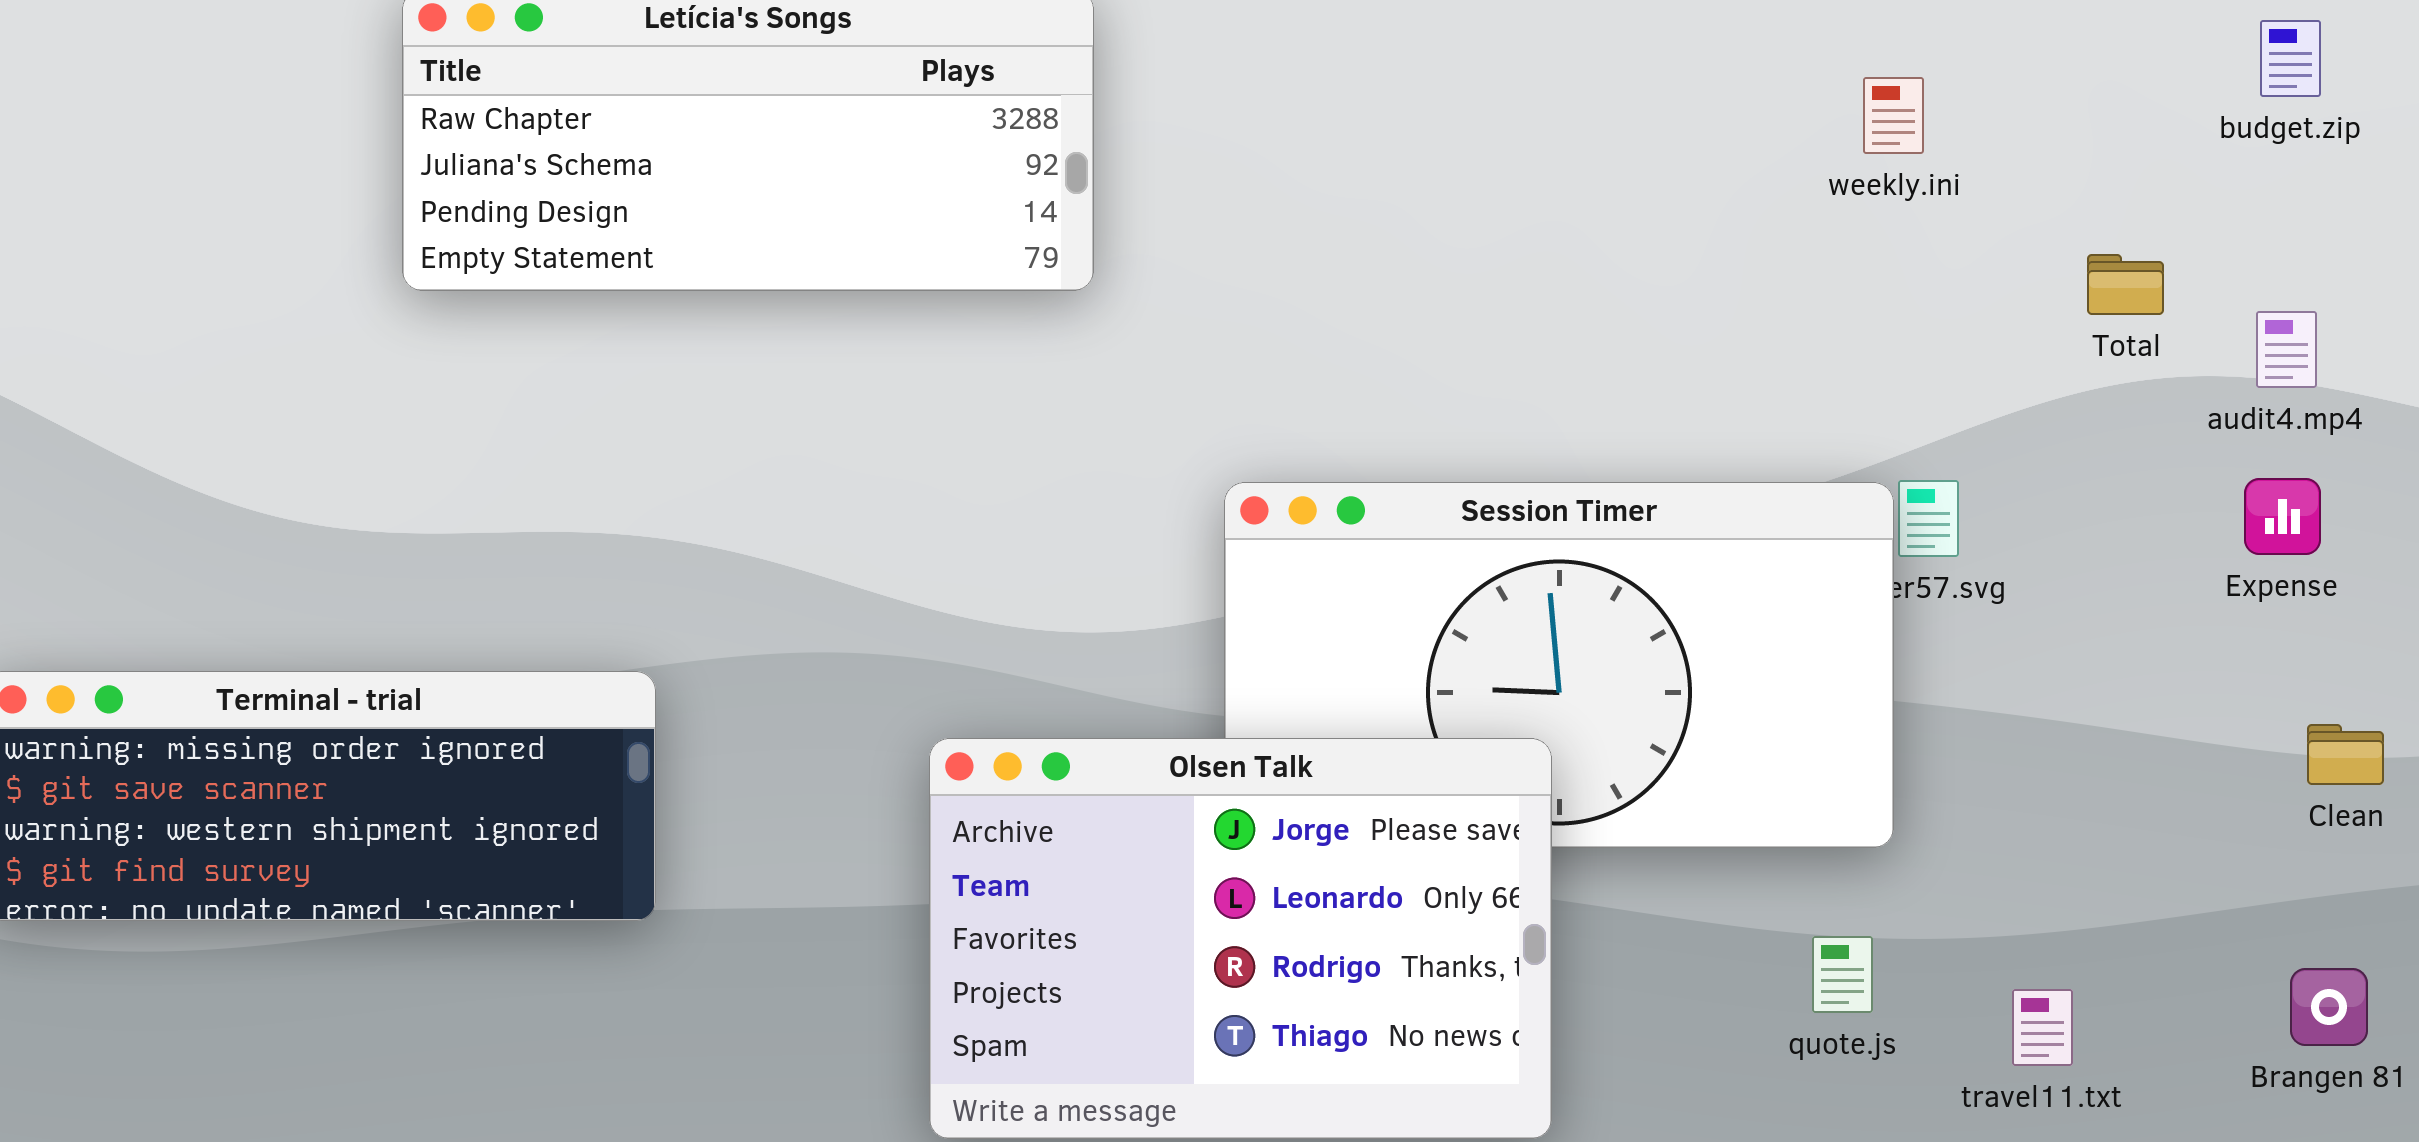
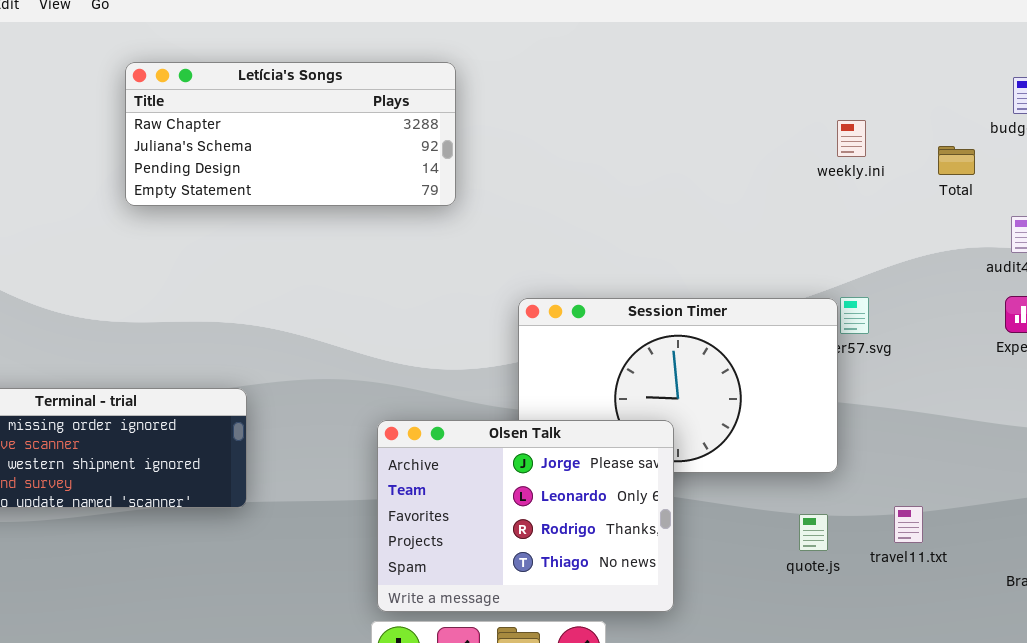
weekly.ini: [1863,77,1924,154] -> [837,120,866,157], moved
Total: [2087,254,2164,315] -> [938,146,975,175], moved
travel11.txt: [2012,989,2073,1066] -> [894,506,923,543], moved

